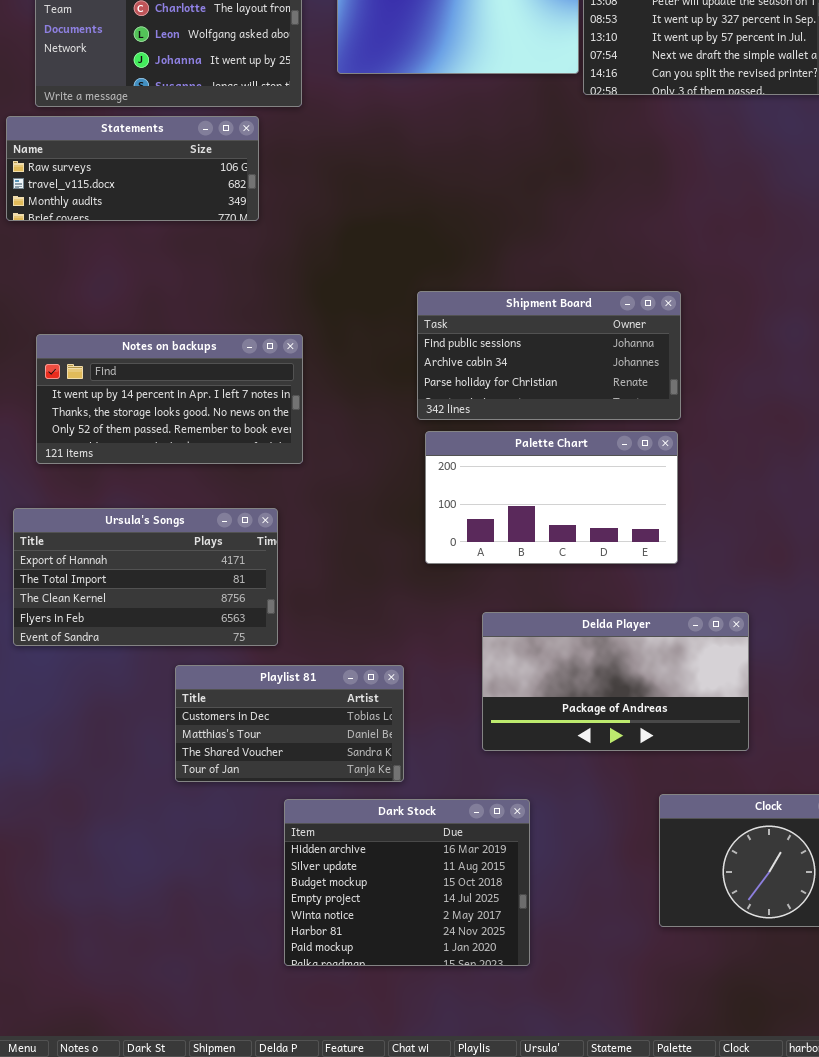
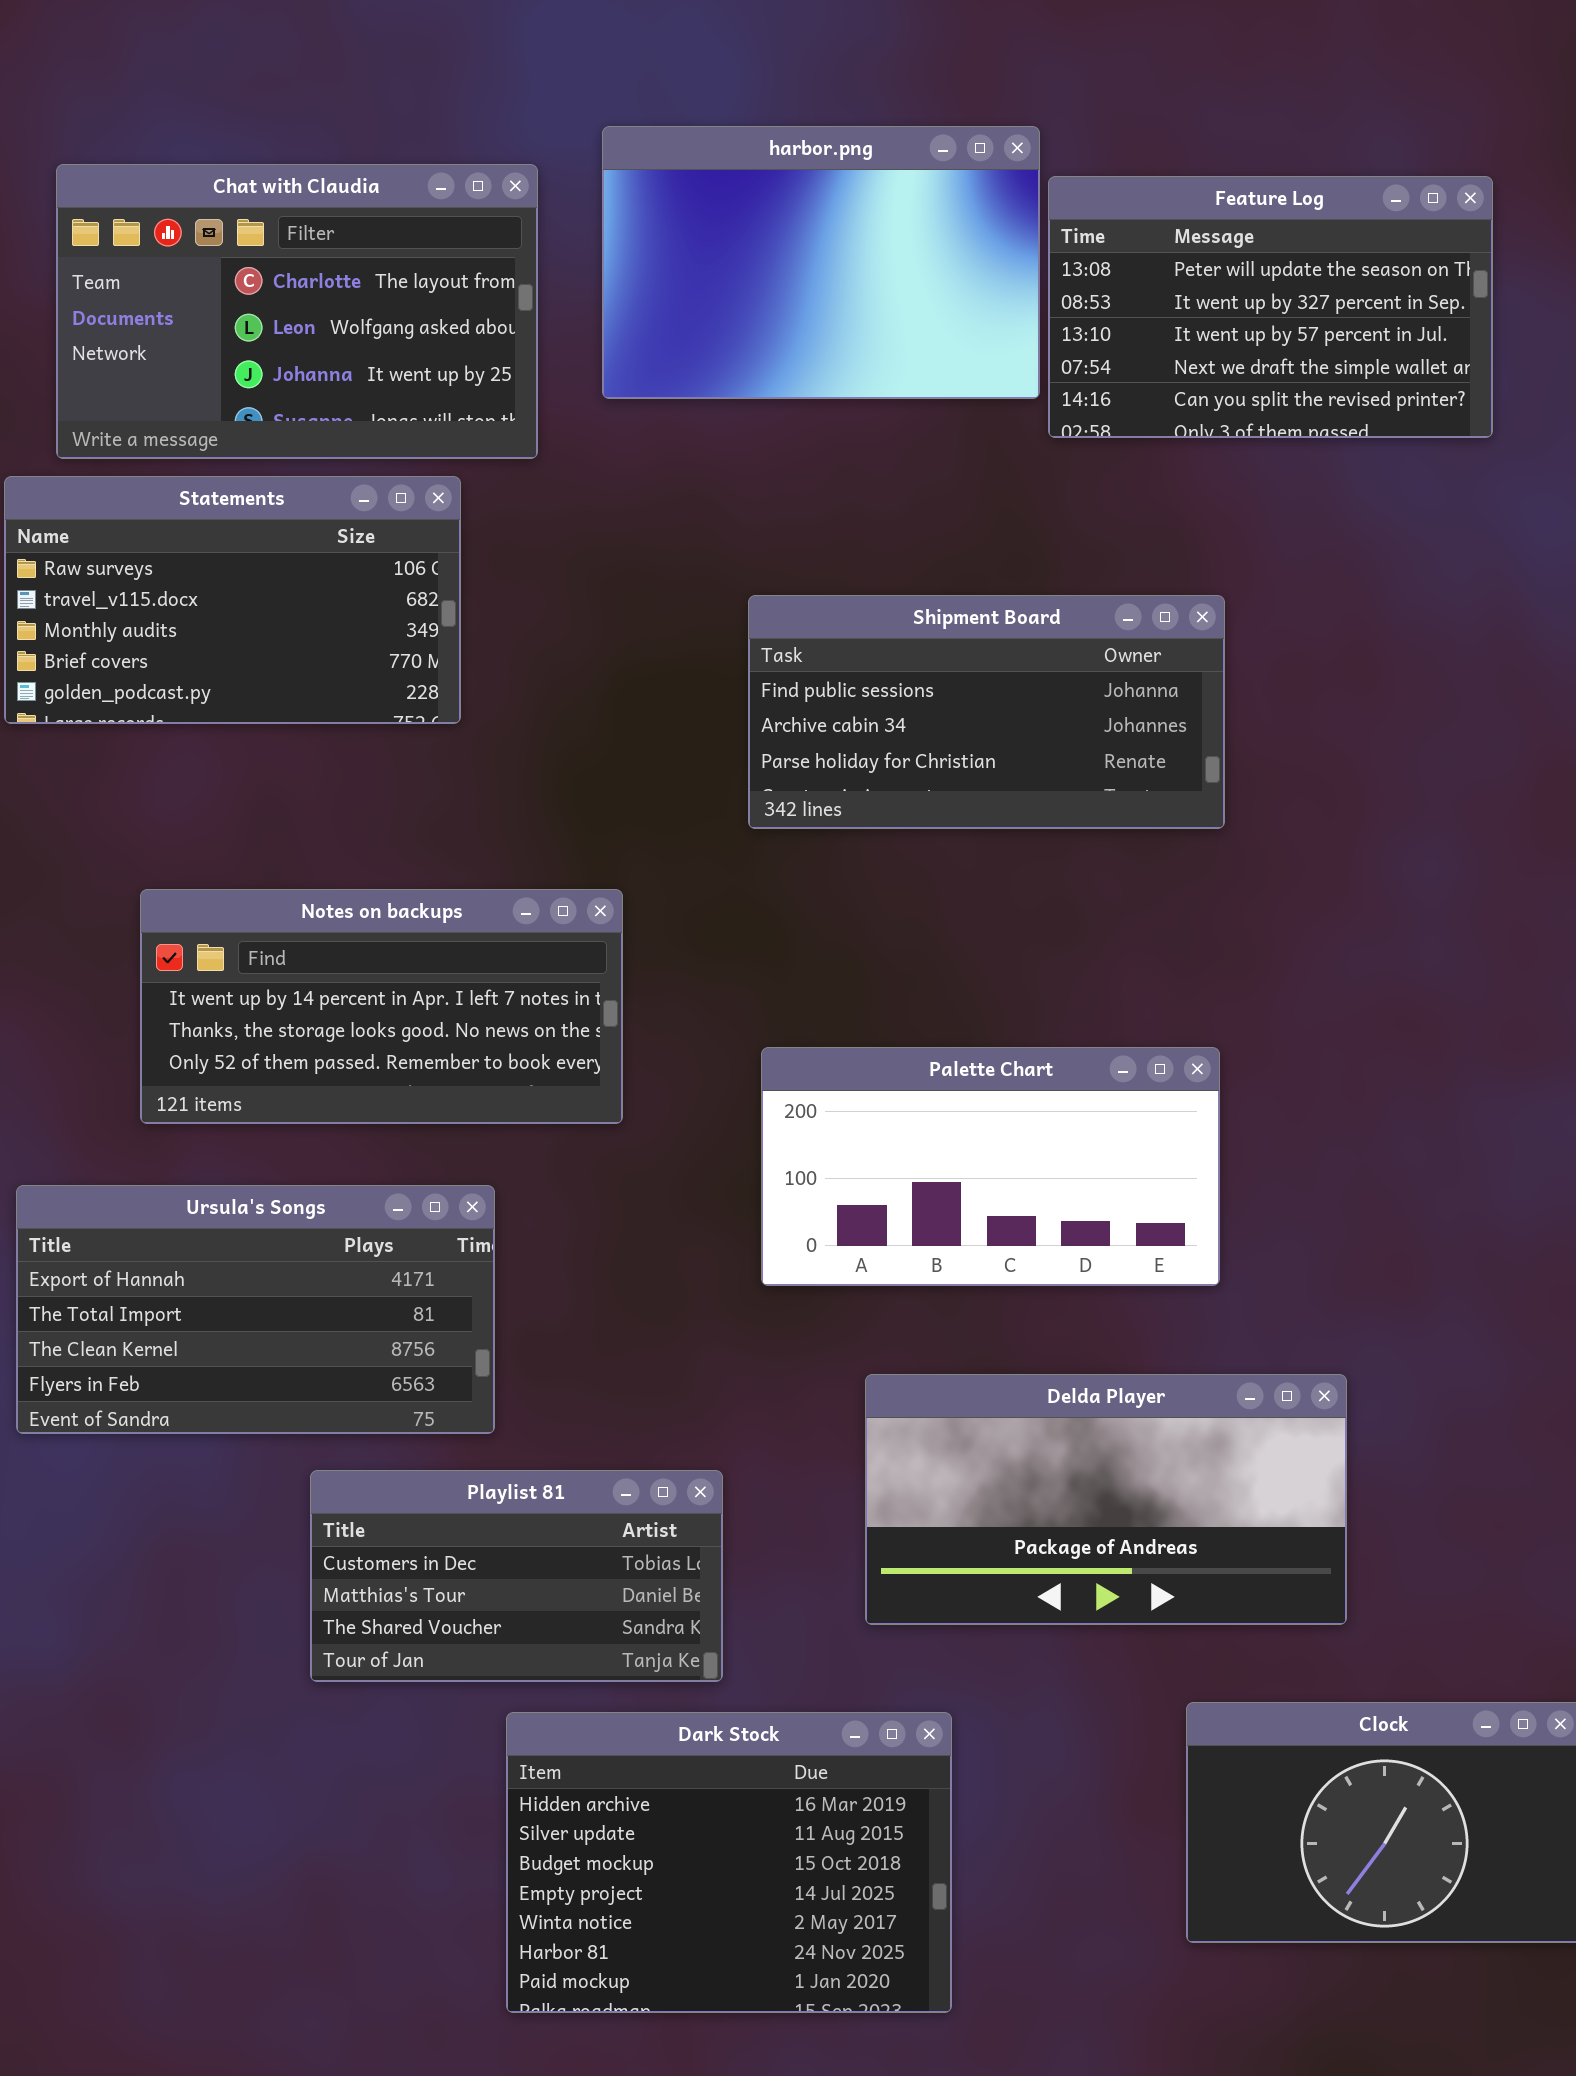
Statements: [6,116,259,221] -> [4,476,461,724], resized
Shipment Board: [417,291,681,420] -> [748,595,1225,829], moved
Notes on backups: [36,334,303,464] -> [140,889,623,1124], moved

